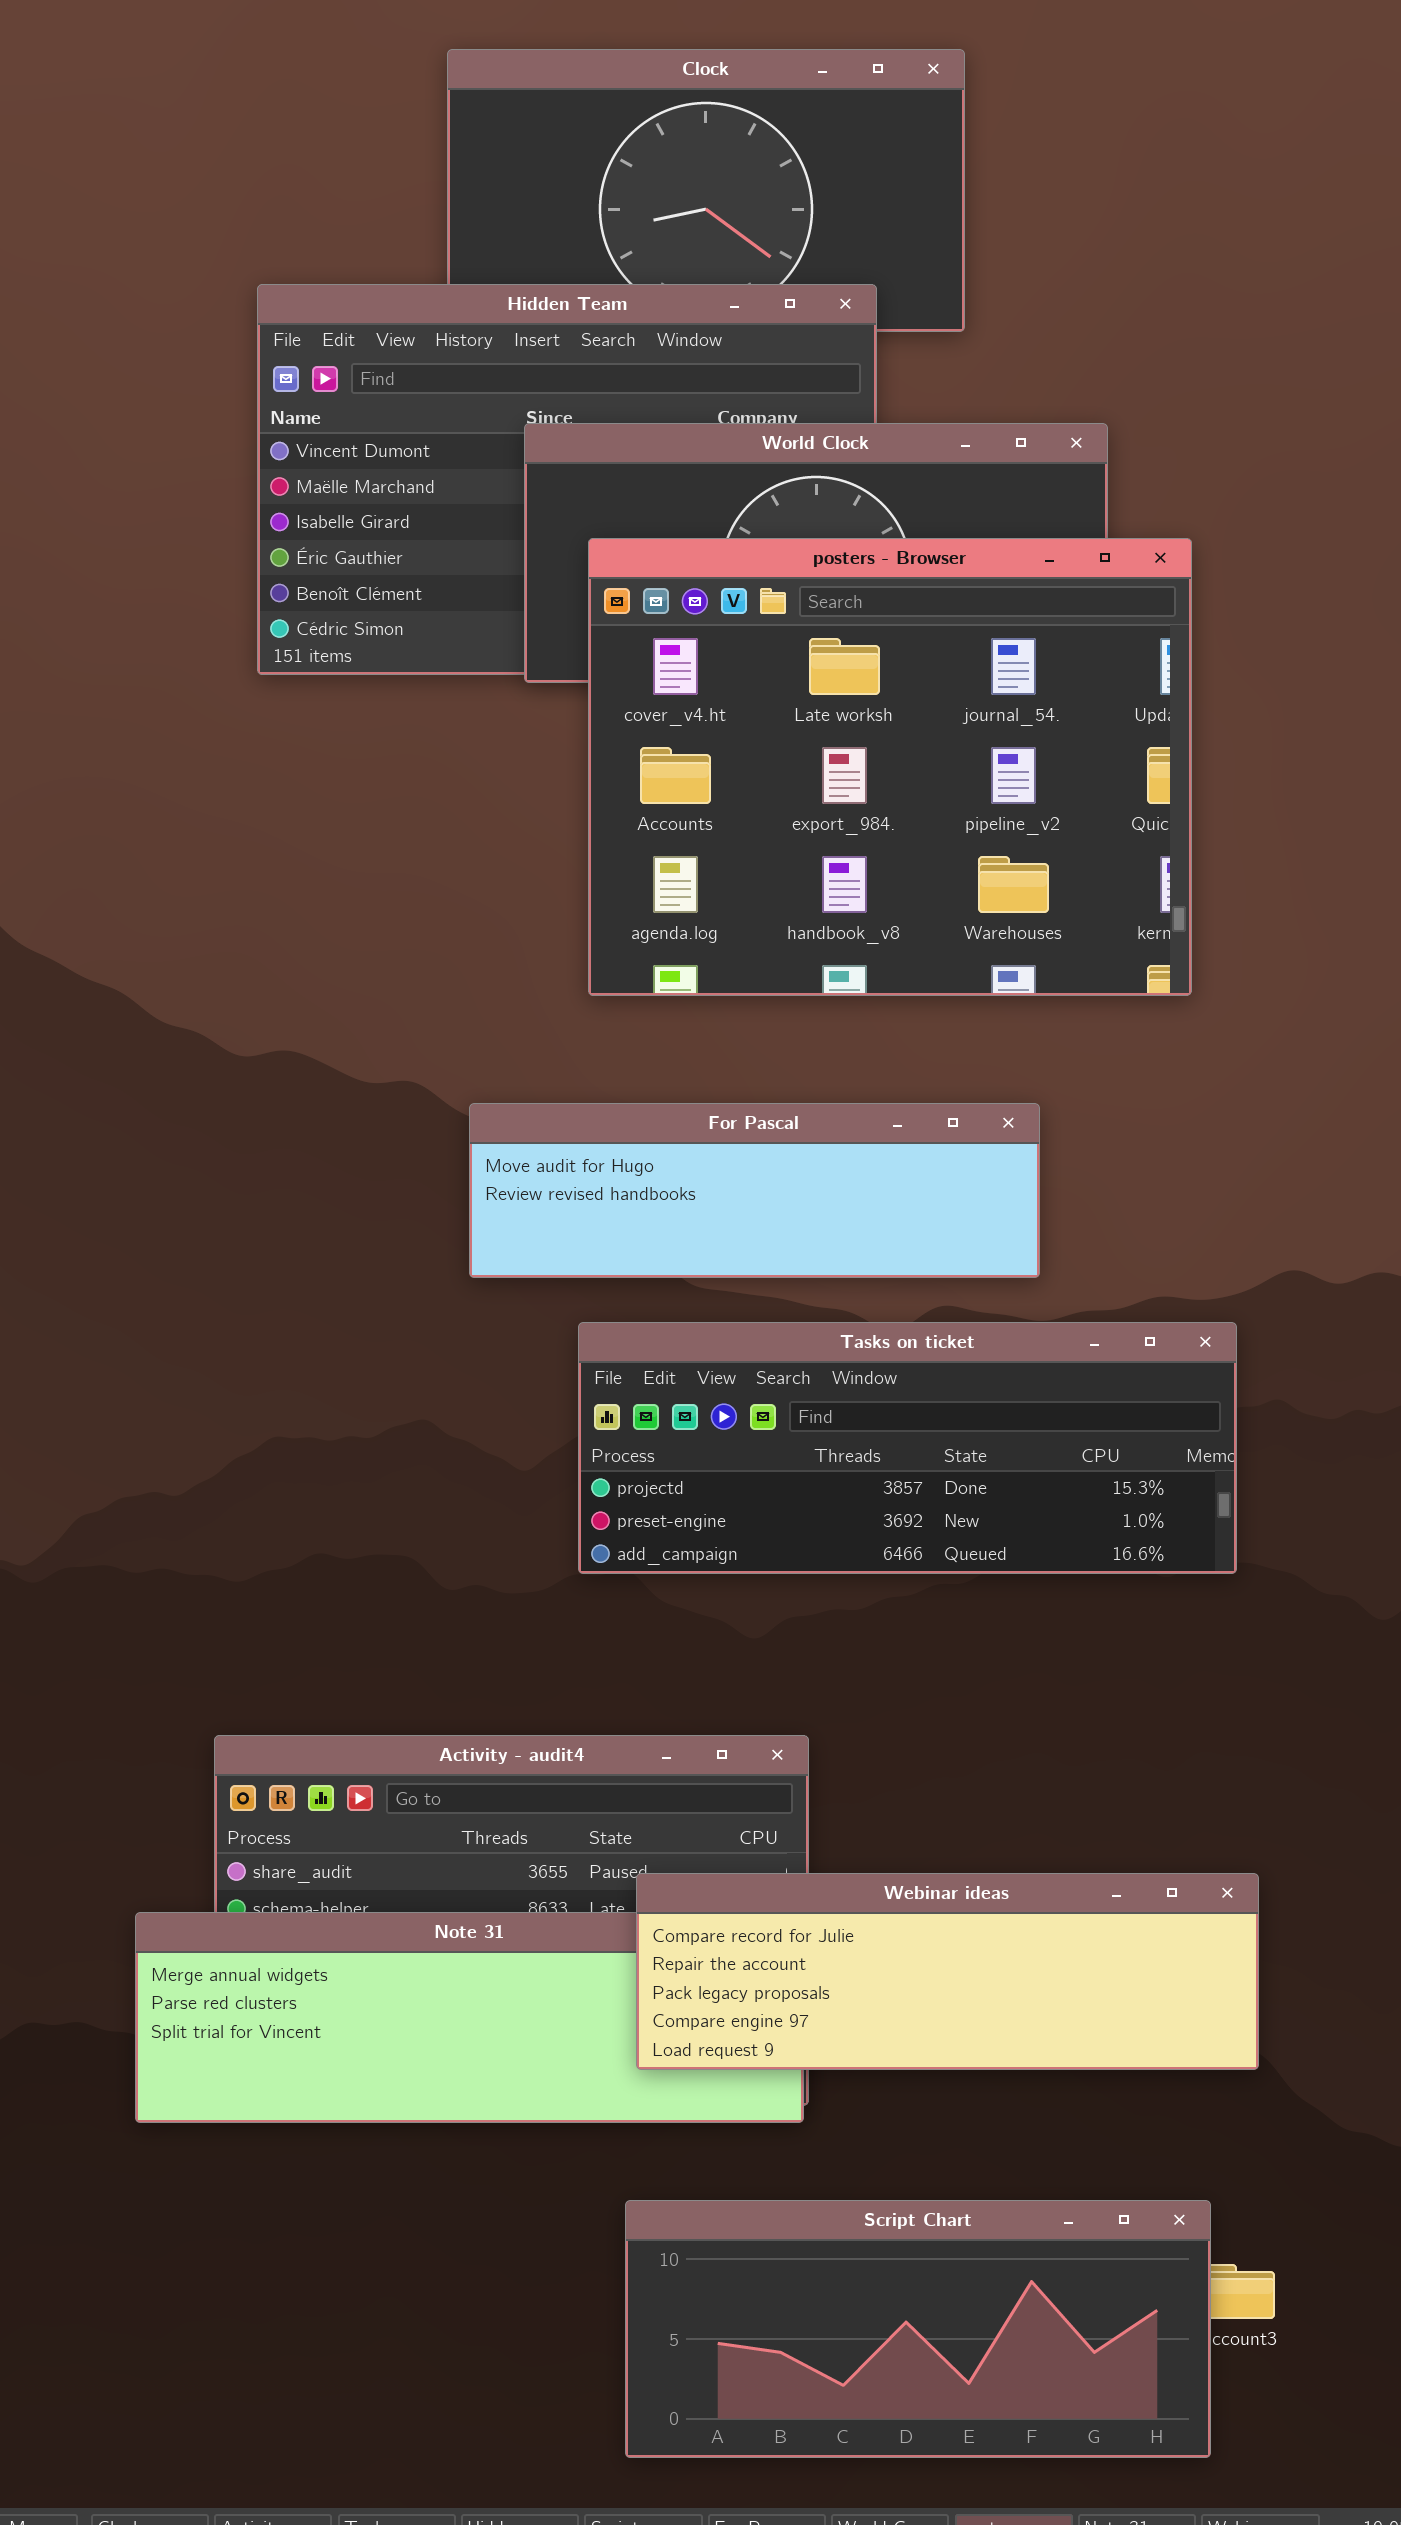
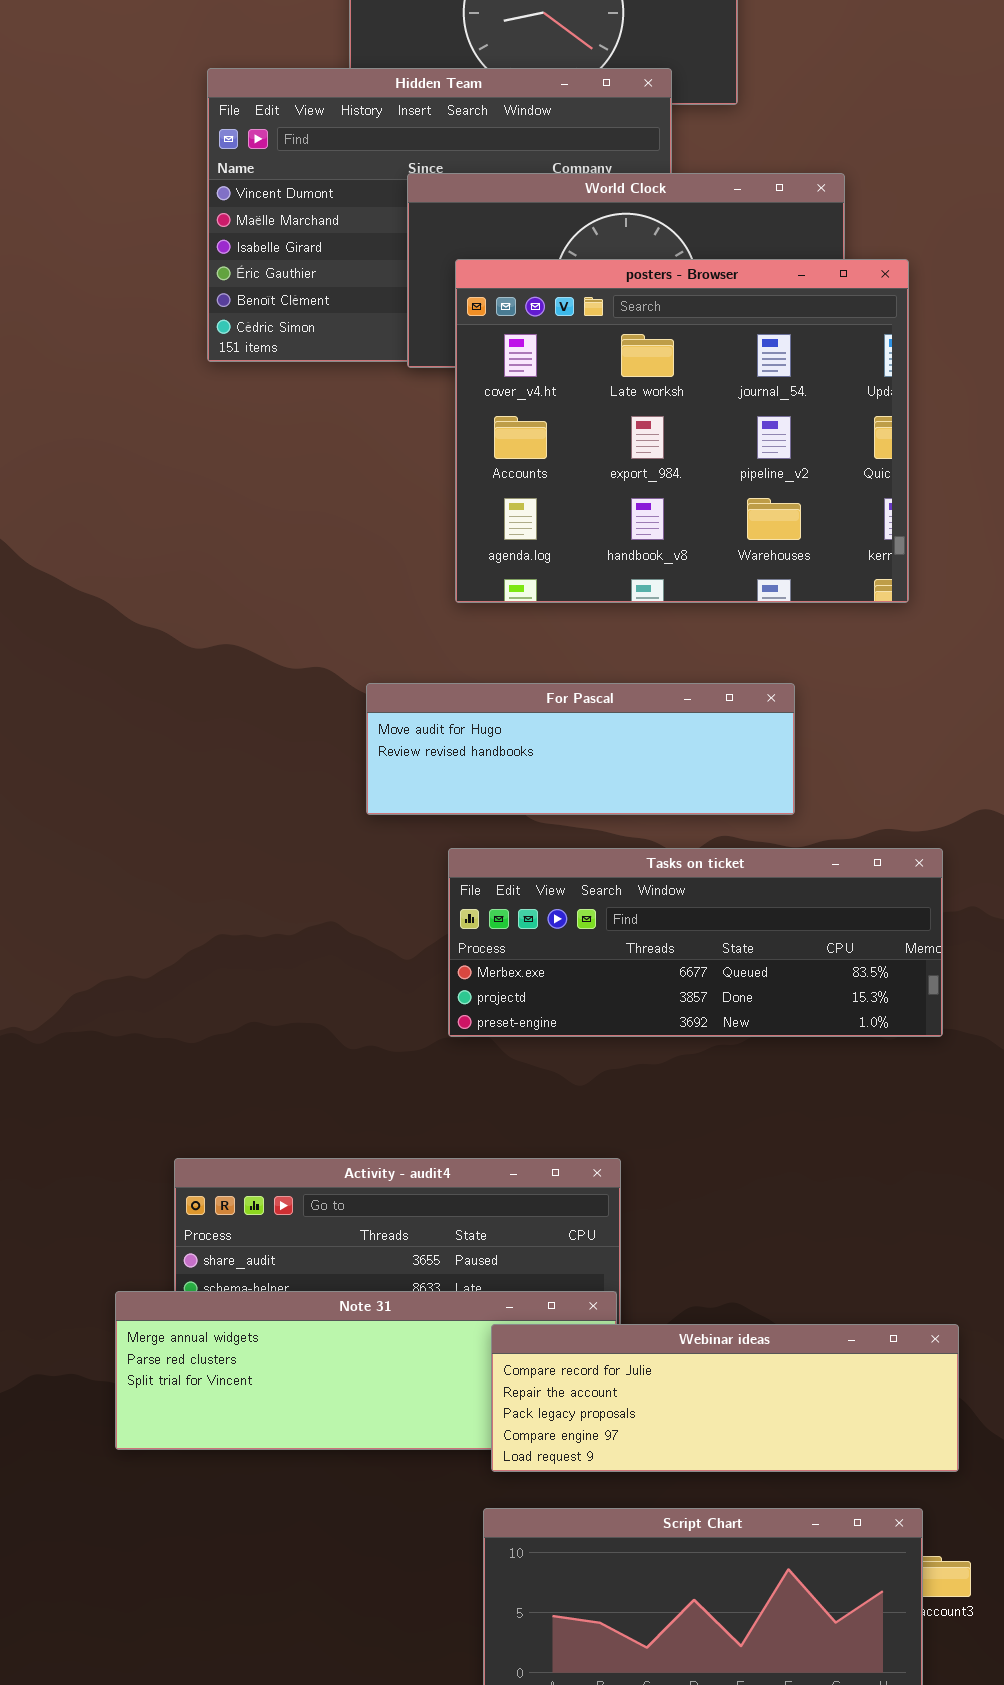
Tasks on ticket: [578,1322,1237,1574] -> [448,848,943,1037], scrolled up 1 row
Webinar ideas: [636,1873,1259,2070] -> [491,1324,959,1472], moved

